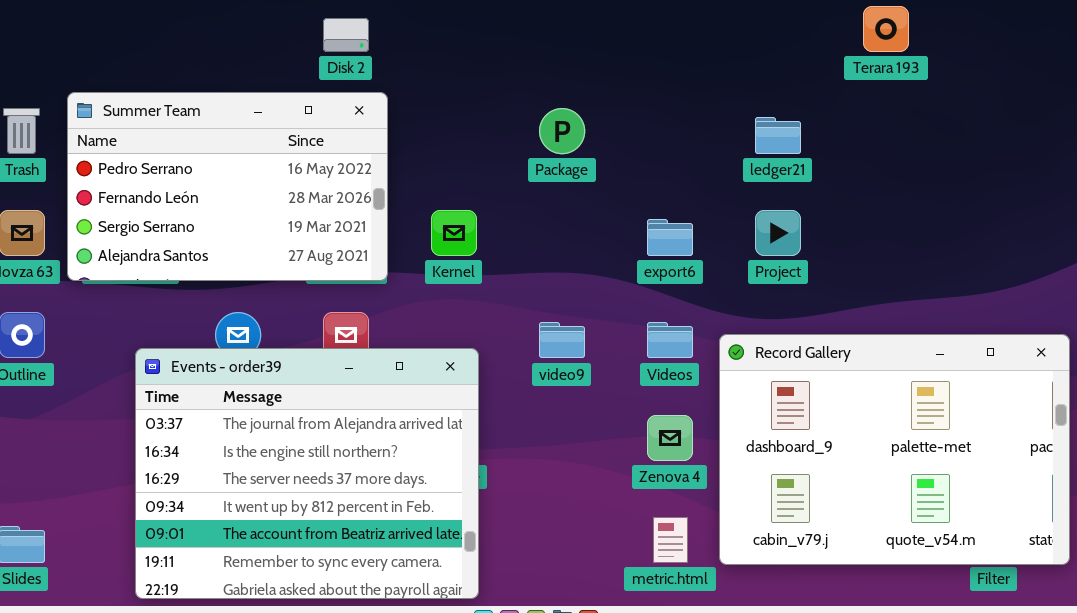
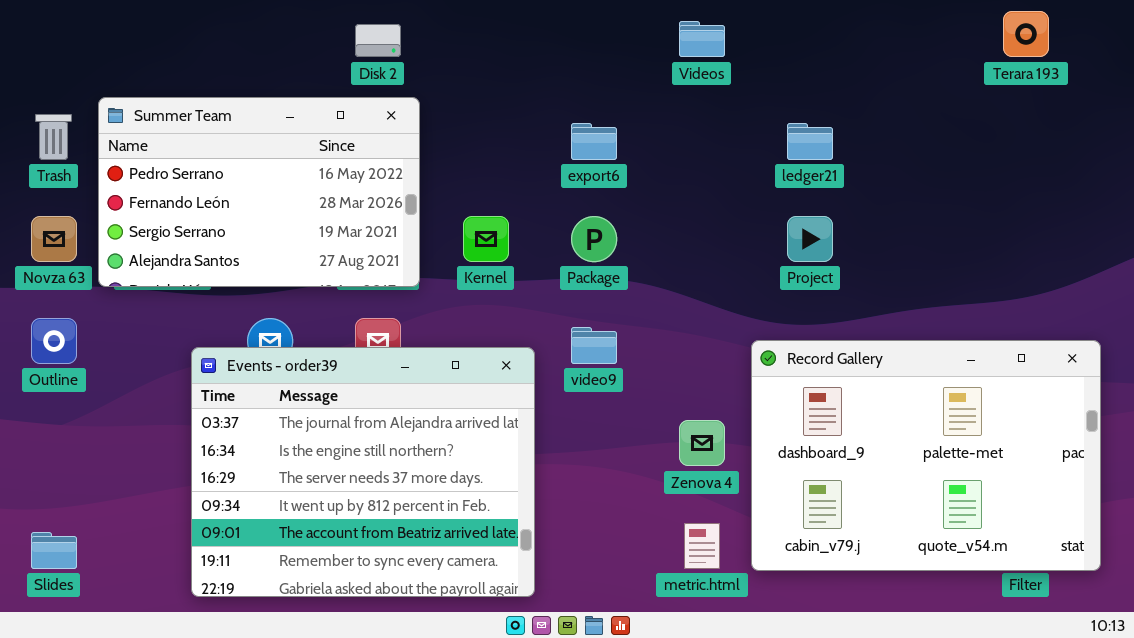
Terara 193: [863,6,909,52] -> [1003,11,1049,57], moved
Package: [539,108,585,154] -> [571,216,617,262], moved
export6: [647,219,693,256] -> [571,123,617,160], moved
Videos: [647,322,693,358] -> [679,21,725,57], moved
Events - order39: [135,348,479,599] -> [191,347,535,597], moved

